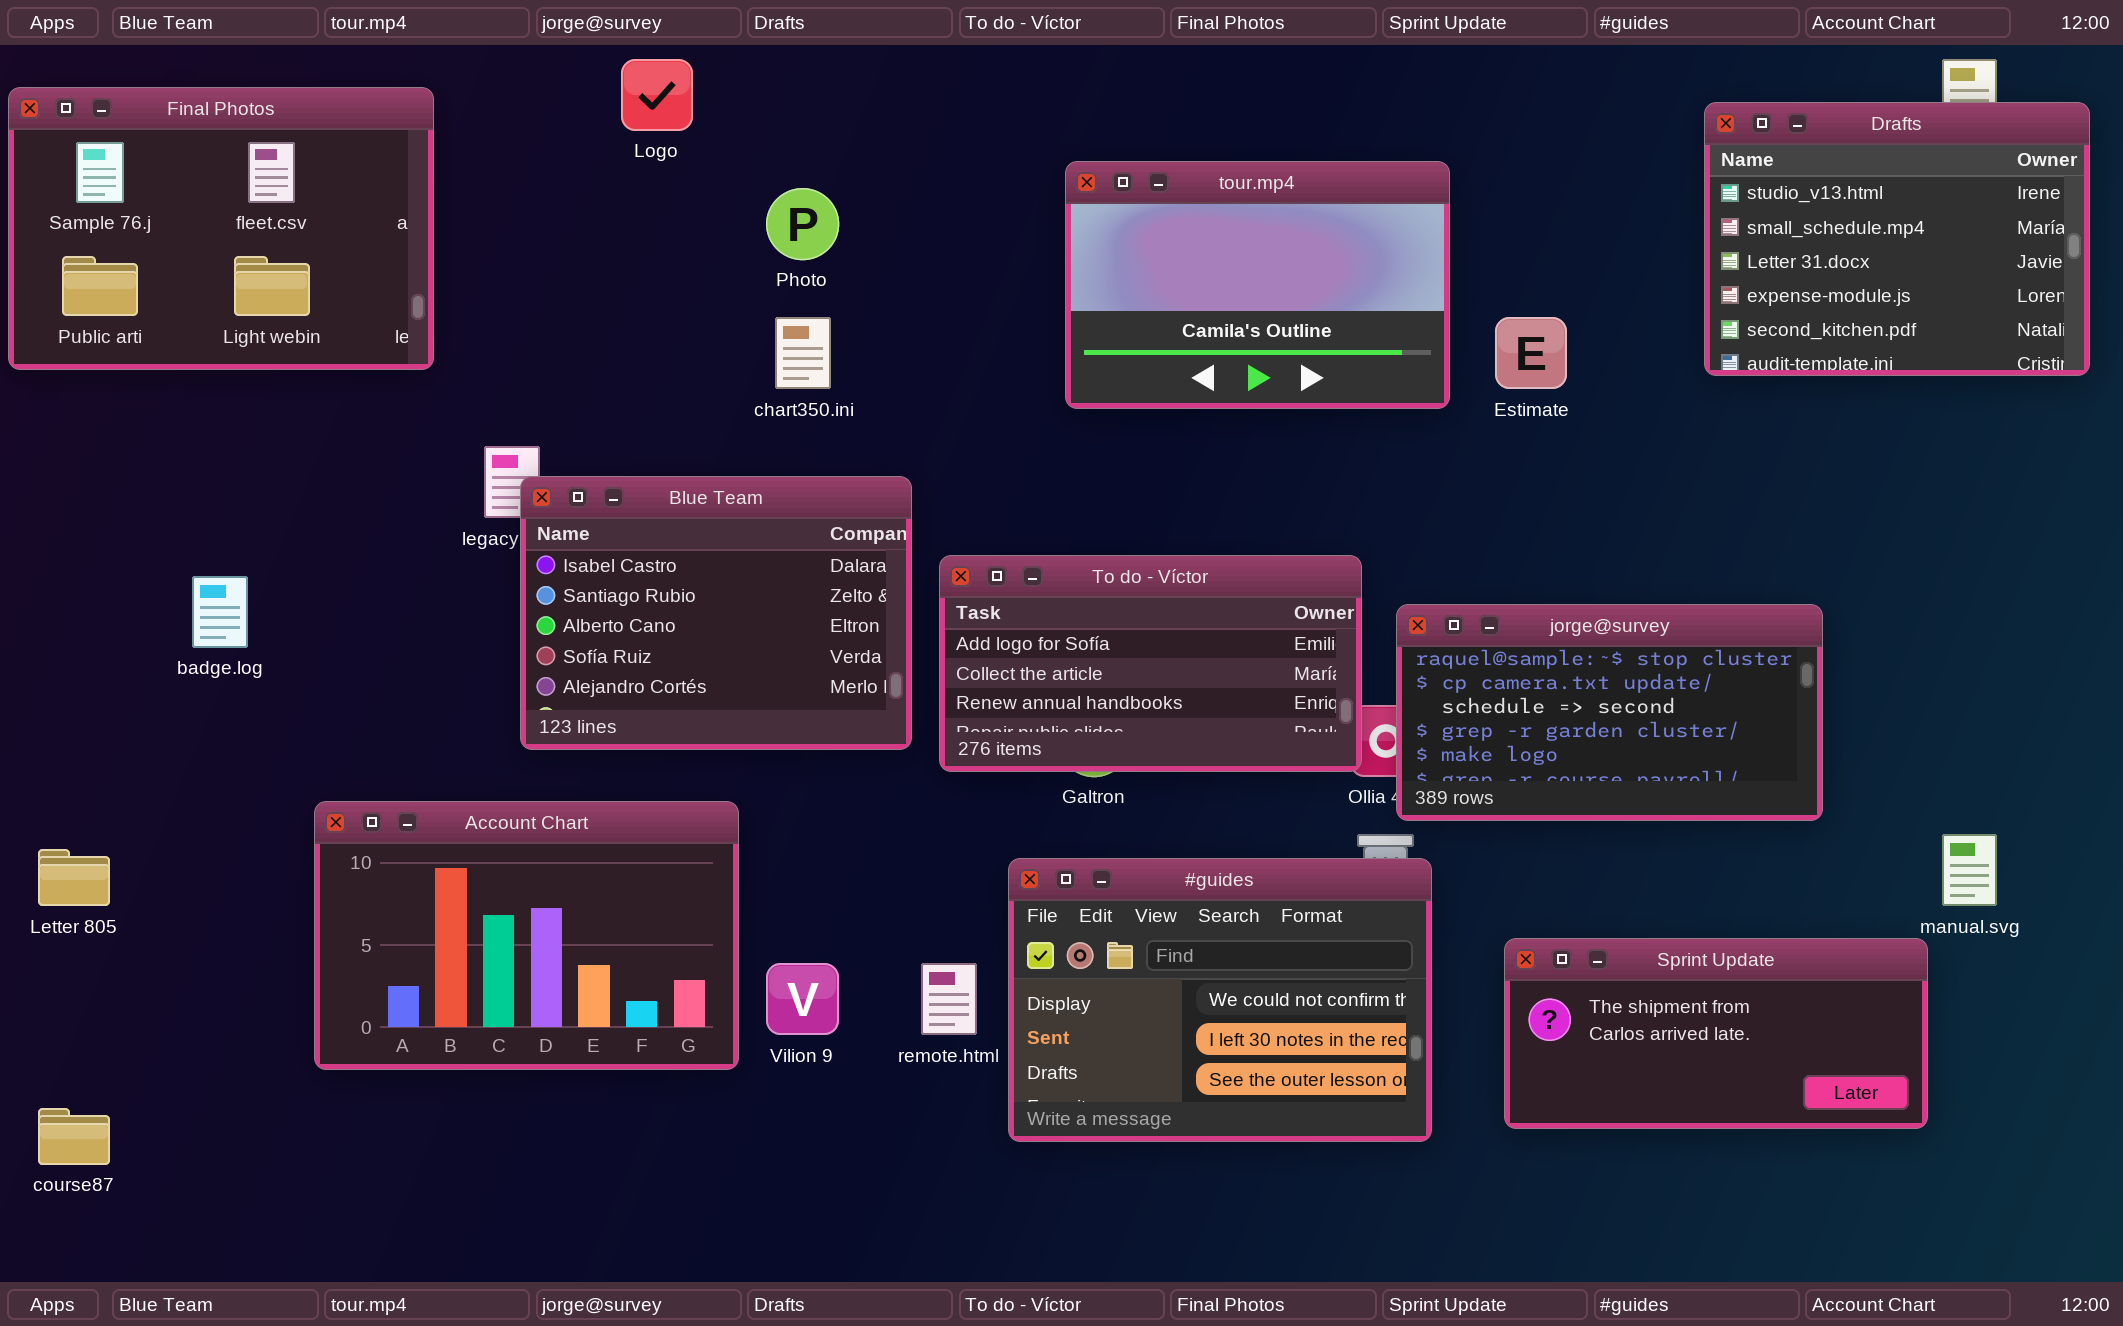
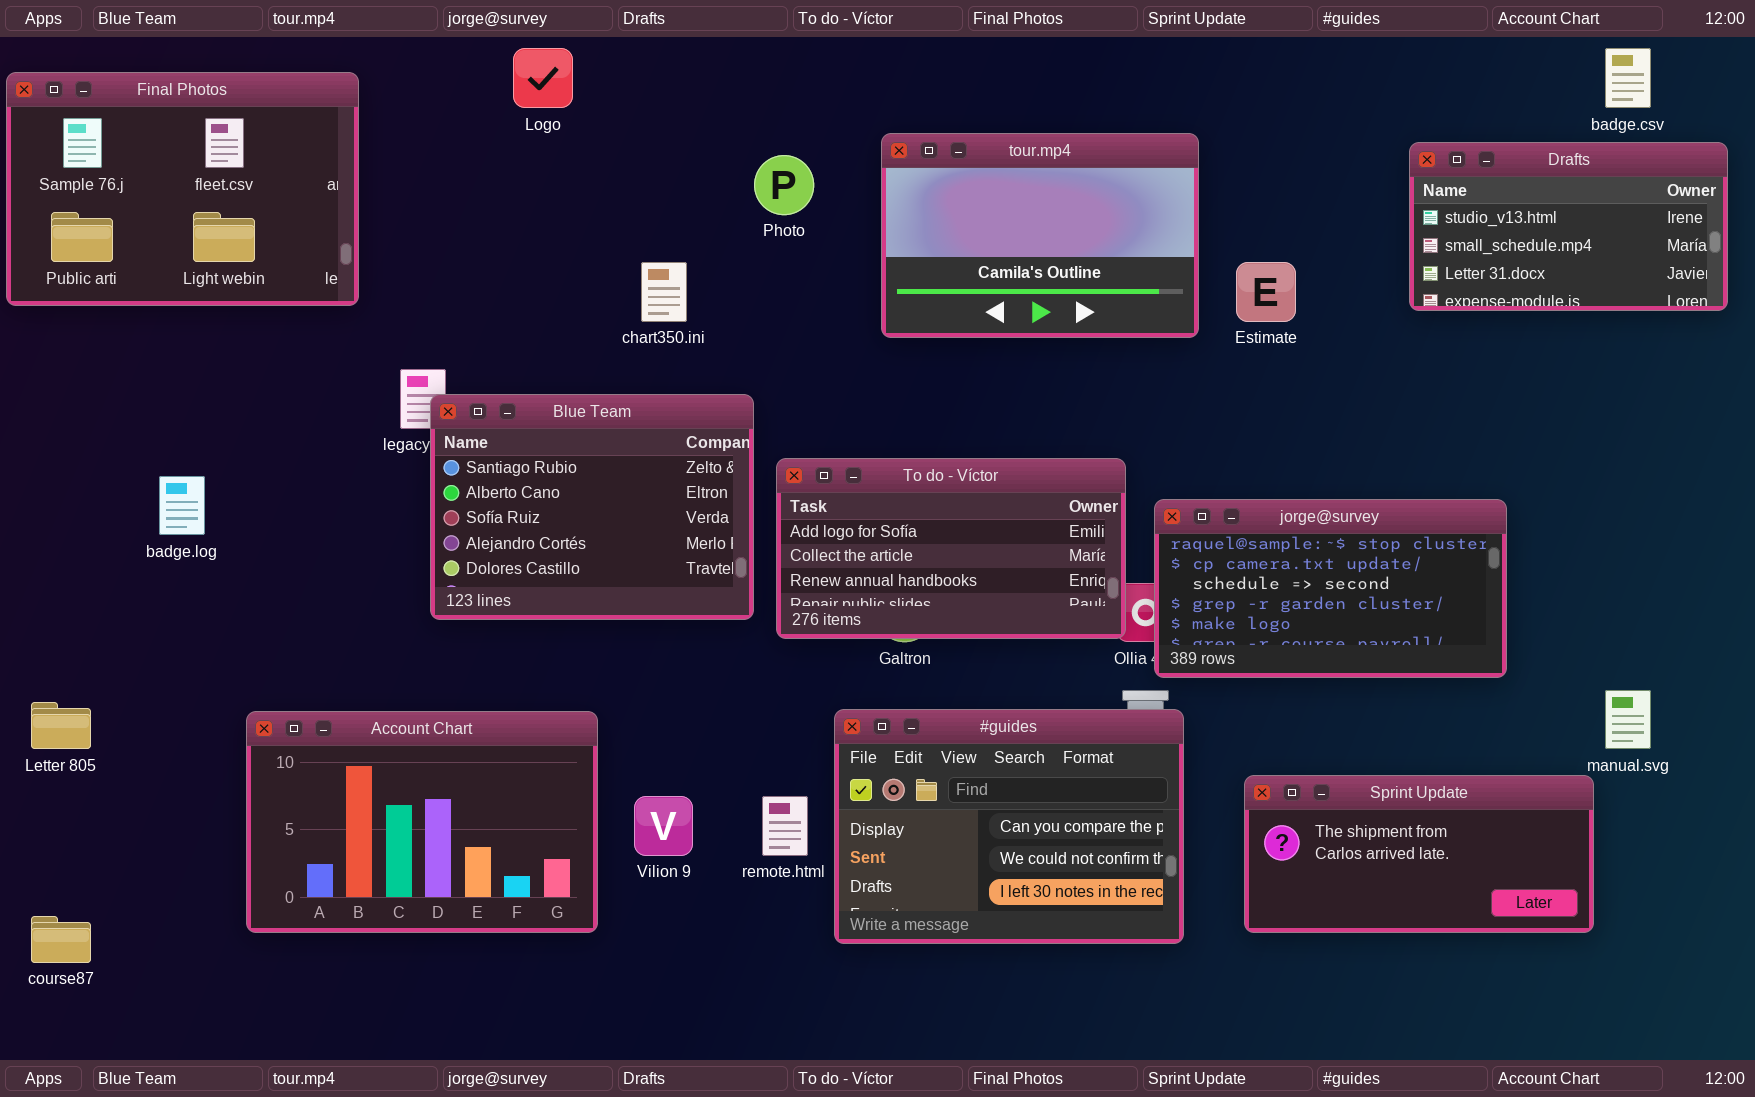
Drafts: [1704,102,2090,376] -> [1409,142,1728,311], resized
Photo: [766,188,839,260] -> [754,155,814,215], moved
Blue Team: [520,476,912,750] -> [430,394,754,620], scrolled down 1 row
Account Chart: [314,801,739,1070] -> [246,711,598,933], moved
#guides: [1008,858,1432,1142] -> [834,709,1184,944], scrolled up 1 row

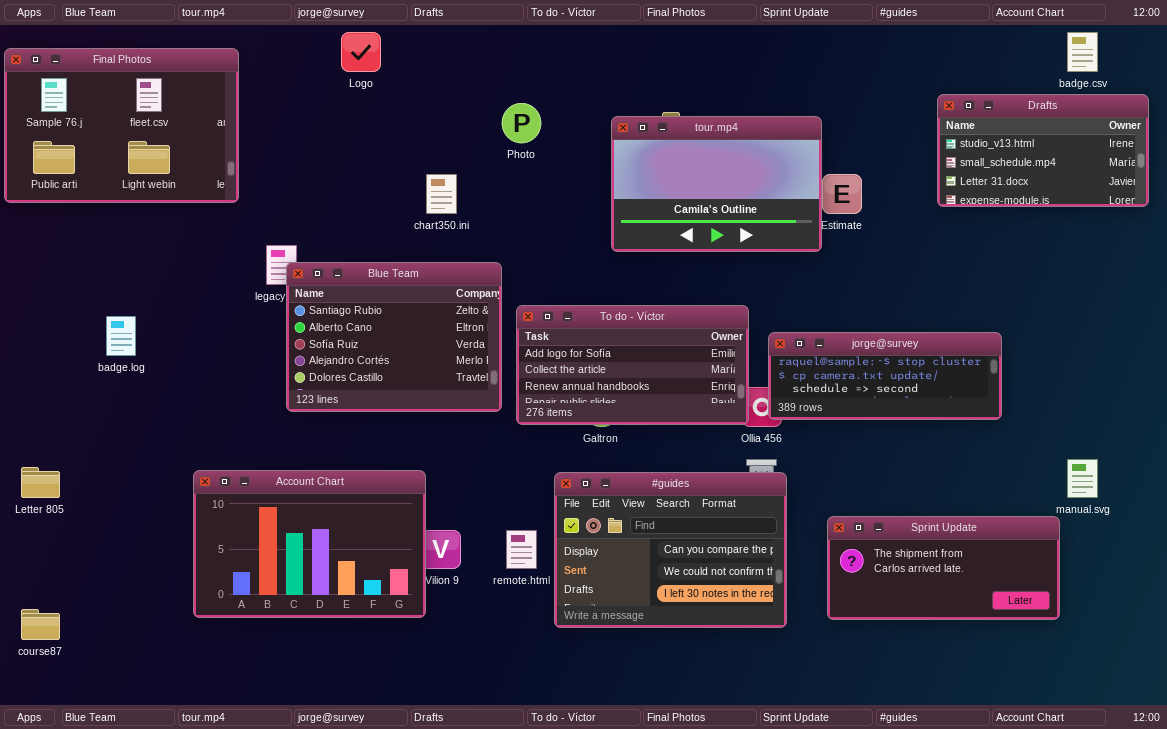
tour.mp4: [881,133,1199,338] -> [611,116,822,252], moved
jorge@survey: [1154,499,1507,678] -> [768,332,1002,420], resized
Account Chart: [246,711,598,933] -> [193,470,426,618], moved

